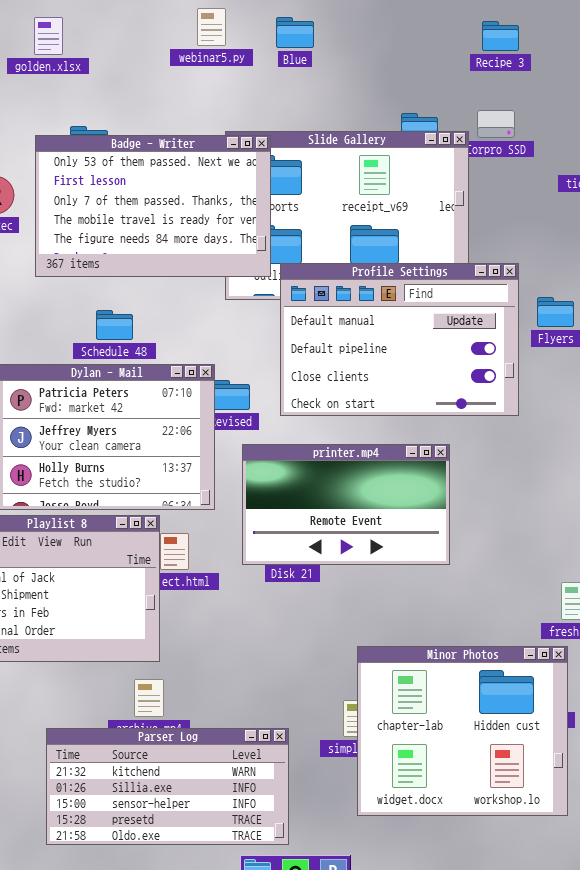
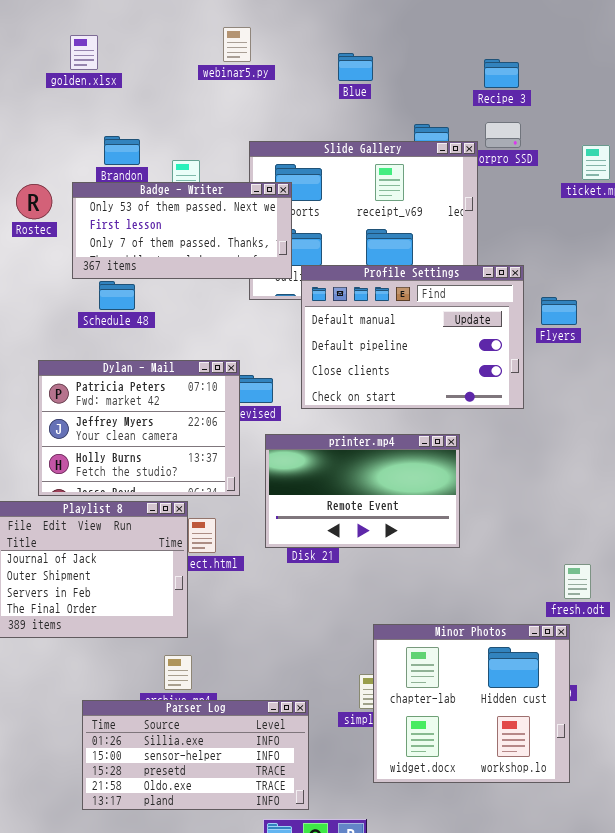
Blue: [276,17,314,48] -> [338,53,373,81], moved
Recipe 3: [482,21,519,51] -> [484,59,519,88], moved
Badge - Writer: [35,135,271,277] -> [72,182,292,279], resized
Schedule 48: [96,310,133,340] -> [99,281,135,310], moved
Parser Log: [46,728,289,845] -> [82,700,309,810], scrolled down 1 row

